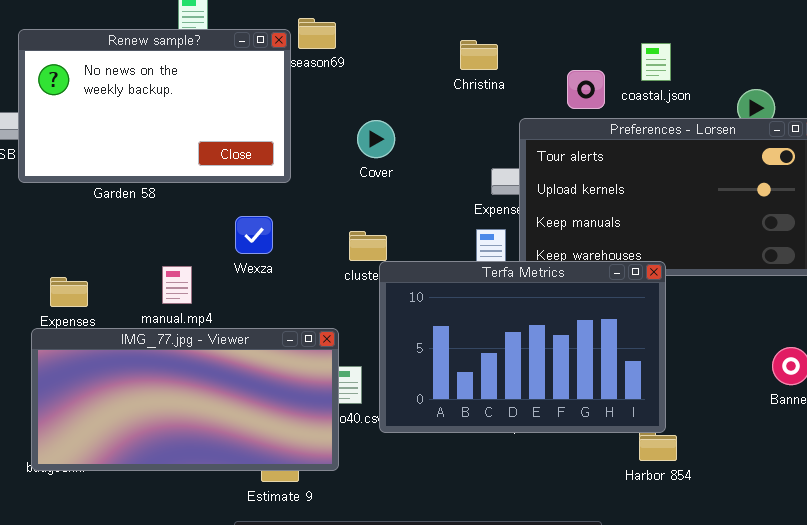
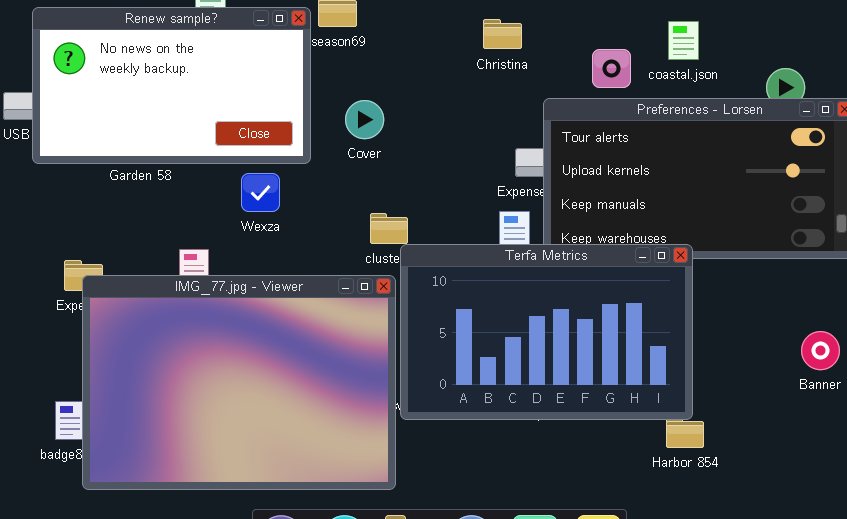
Cover: [357,120,395,158] -> [345,100,384,139], moved
Wexza: [235,216,273,254] -> [241,173,280,212], moved
IMG_77.jpg - Viewer: [31,328,339,471] -> [82,275,396,490], moved, resized

